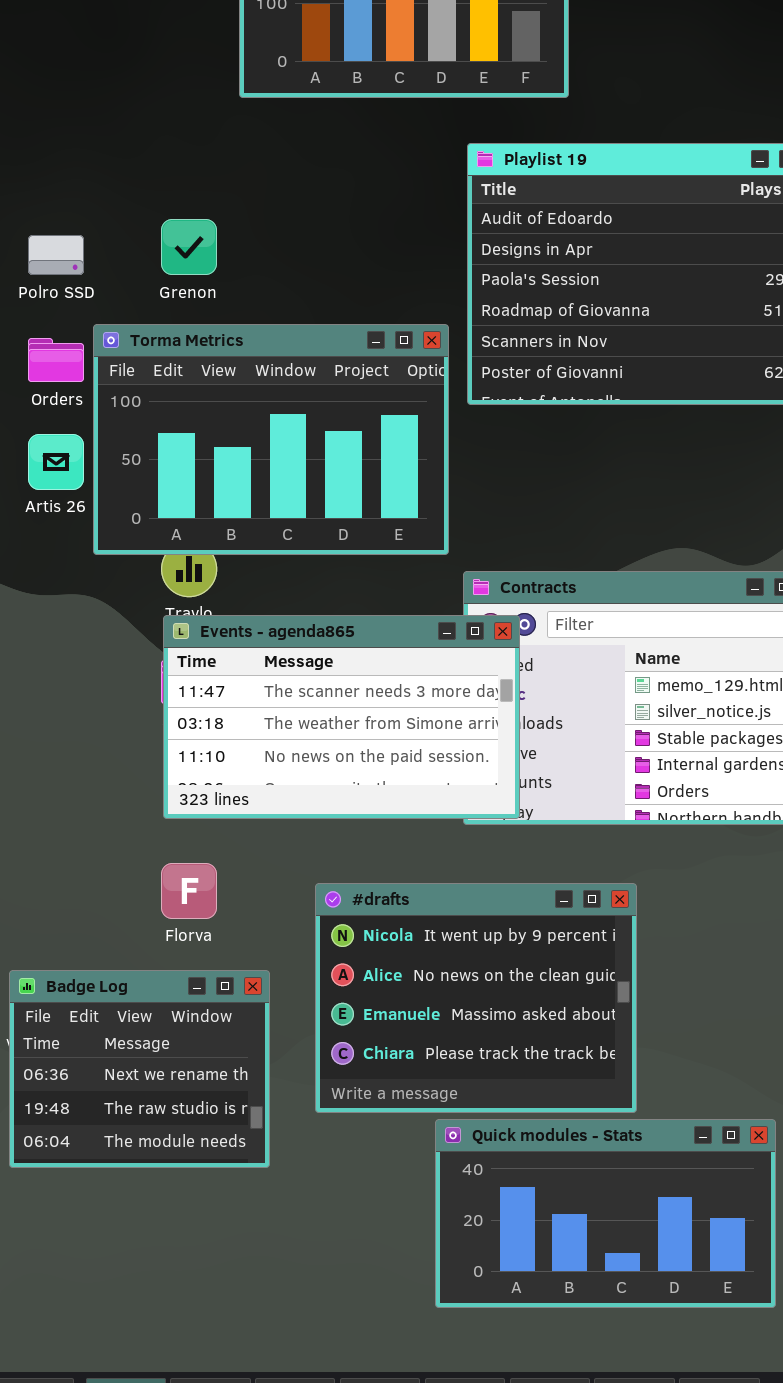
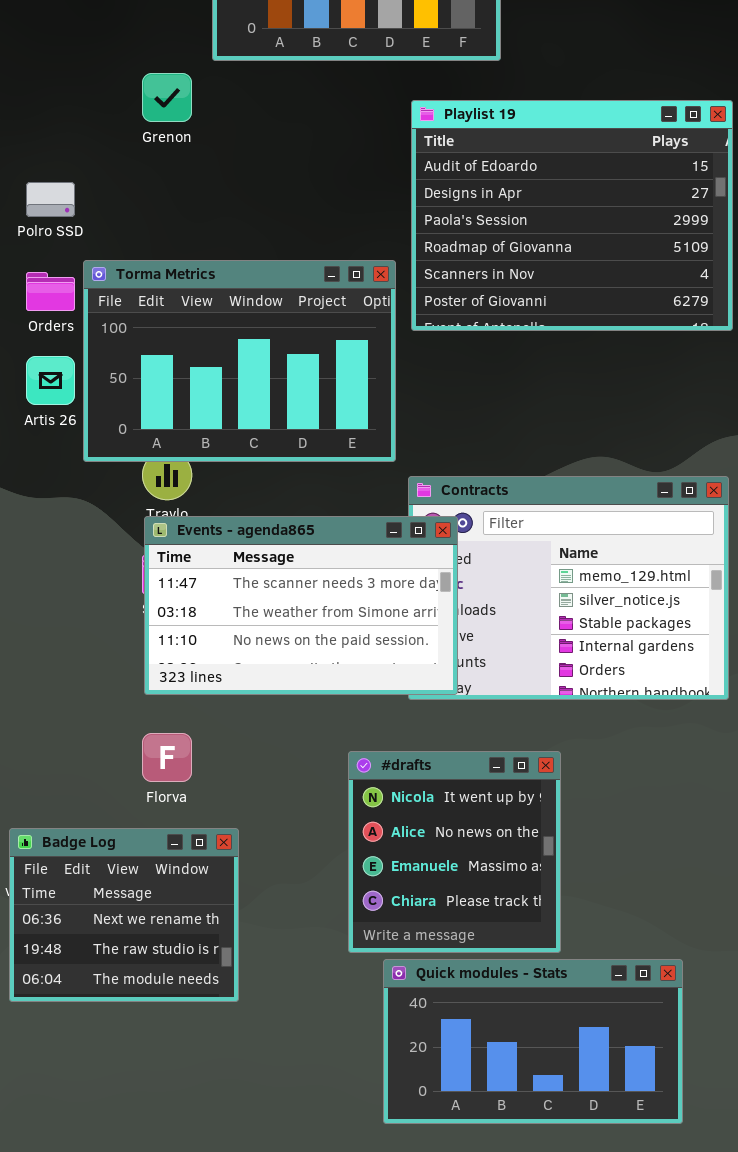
Grenon: [161,219,217,275] -> [142,73,192,122], moved
#drafts: [315,883,637,1113] -> [348,751,561,953], resized

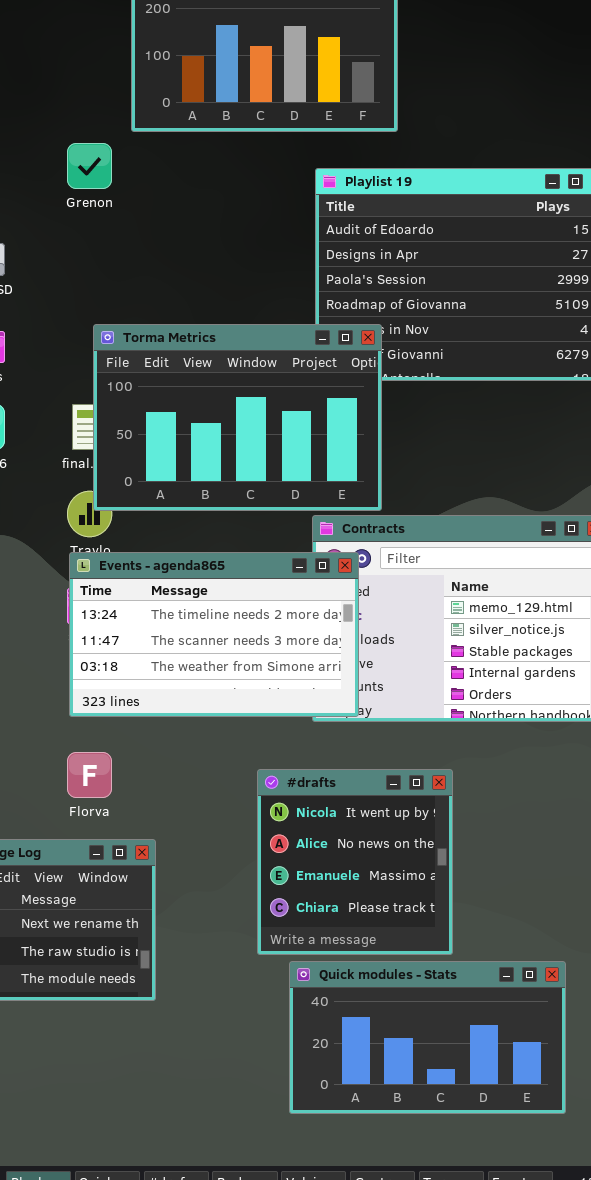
Torma Metrics: [83,260,396,462] -> [93,324,382,511], moved
Events - agenda865: [144,516,458,695] -> [69,552,359,717], scrolled up 1 row

